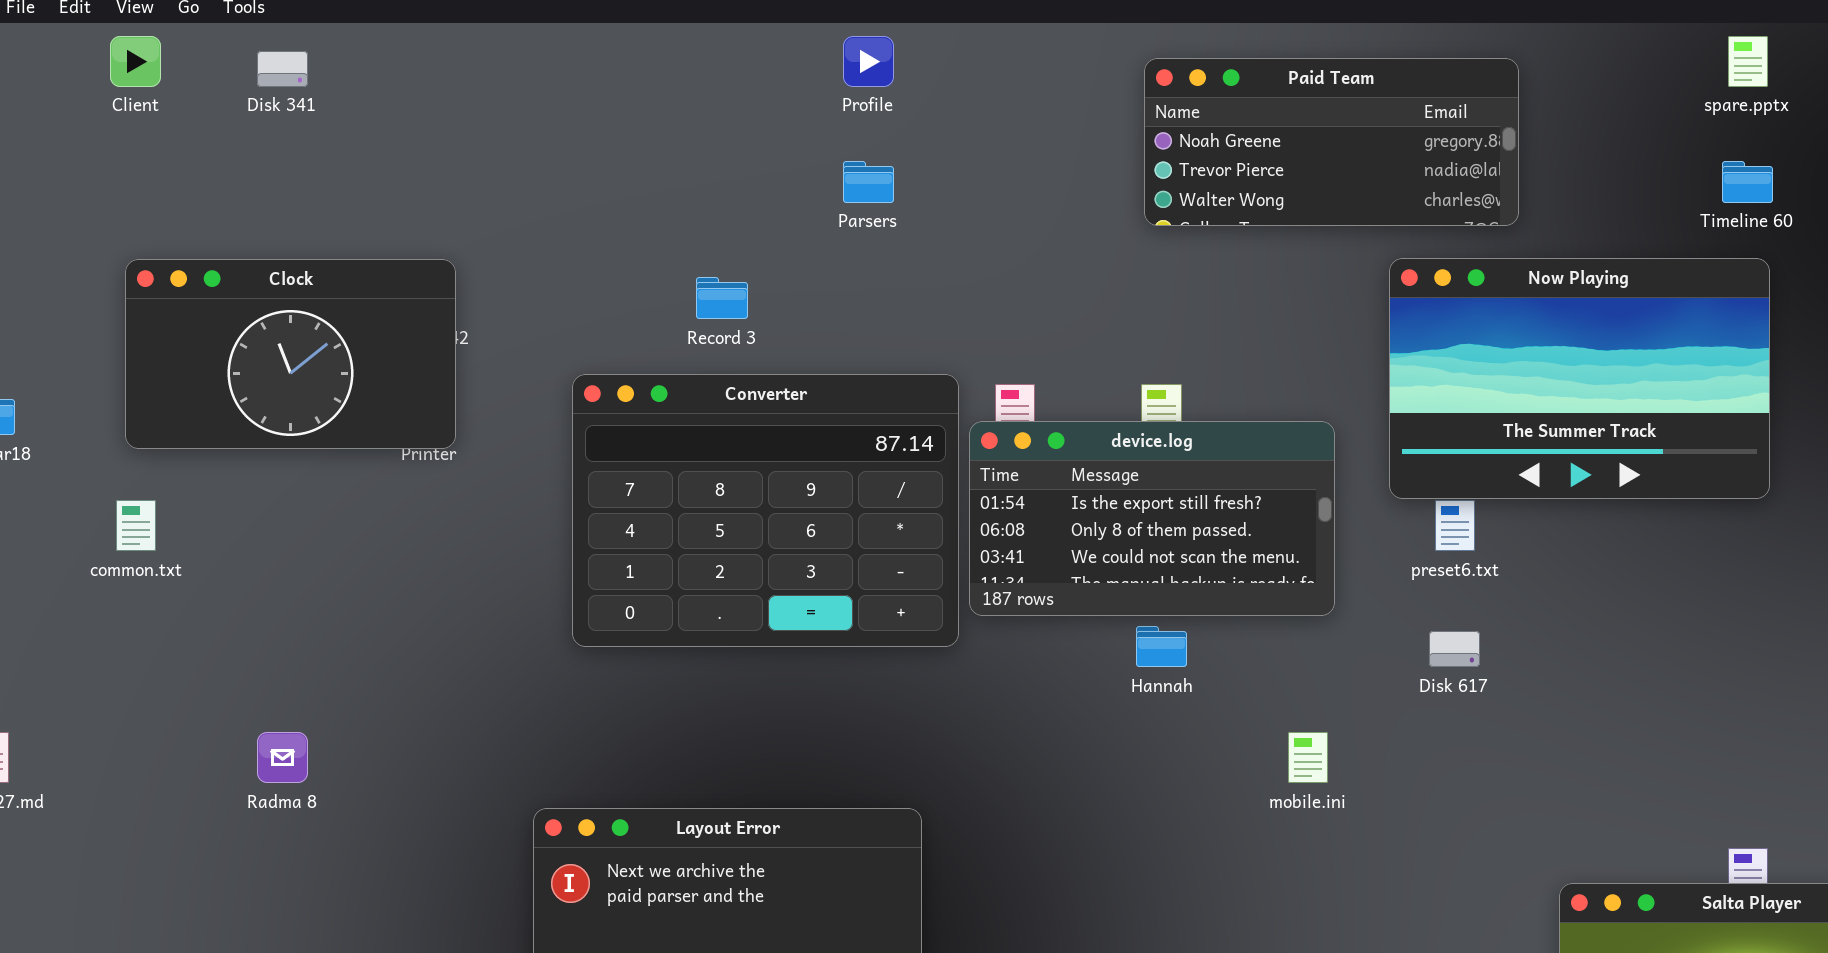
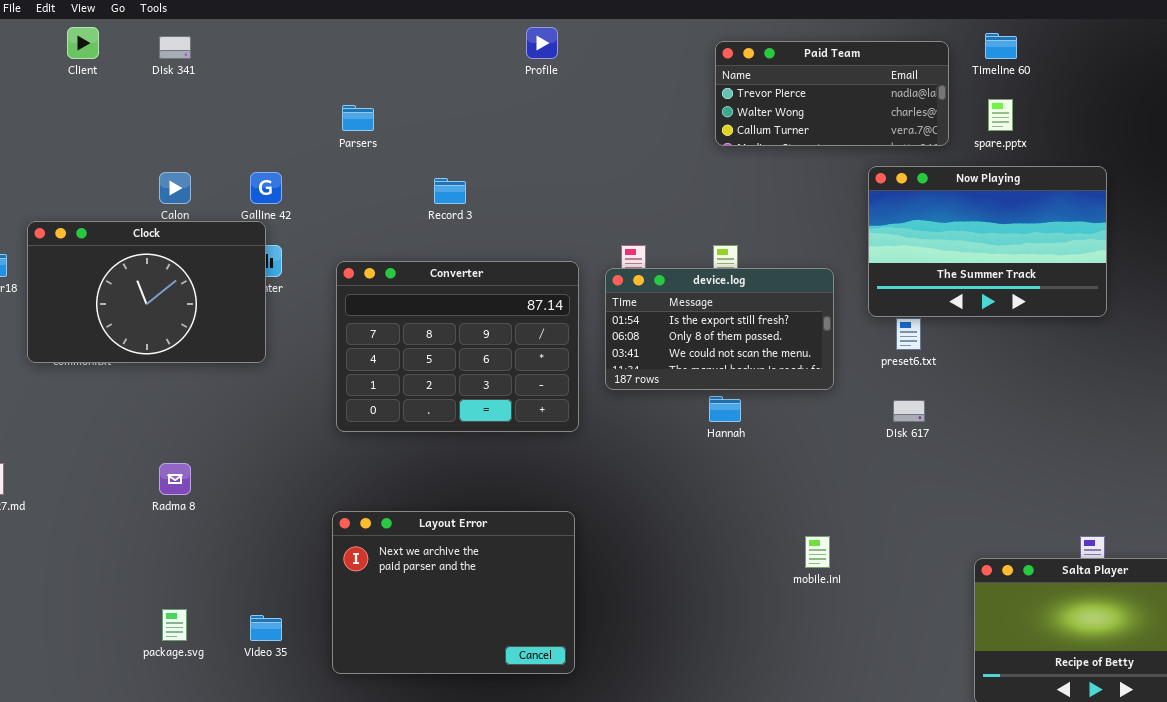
spare.pptx: [1728,36,1768,87] -> [988,99,1013,131], moved
Paid Team: [1144,58,1519,226] -> [715,41,949,146], scrolled down 1 row
Parsers: [843,161,894,203] -> [342,105,374,131], moved
Timeline 60: [1722,161,1773,203] -> [985,33,1017,59], moved
Clock: [125,259,456,449] -> [27,221,266,363], moved, resized
Converter: [572,374,959,647] -> [336,261,579,432], moved
mobile.ini: [1288,732,1328,783] -> [805,536,830,568], moved

